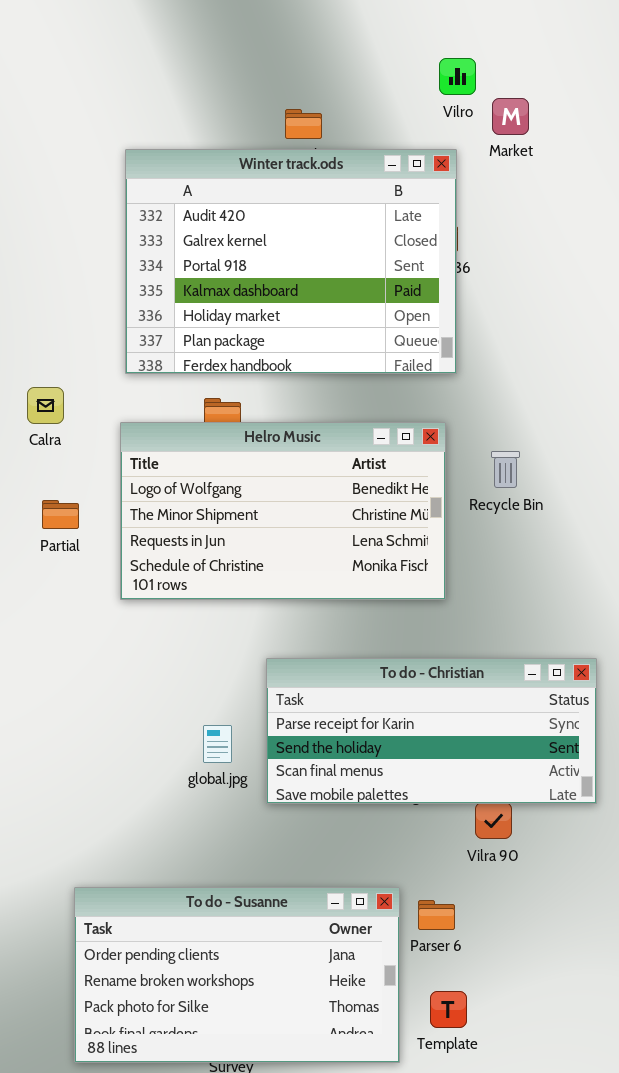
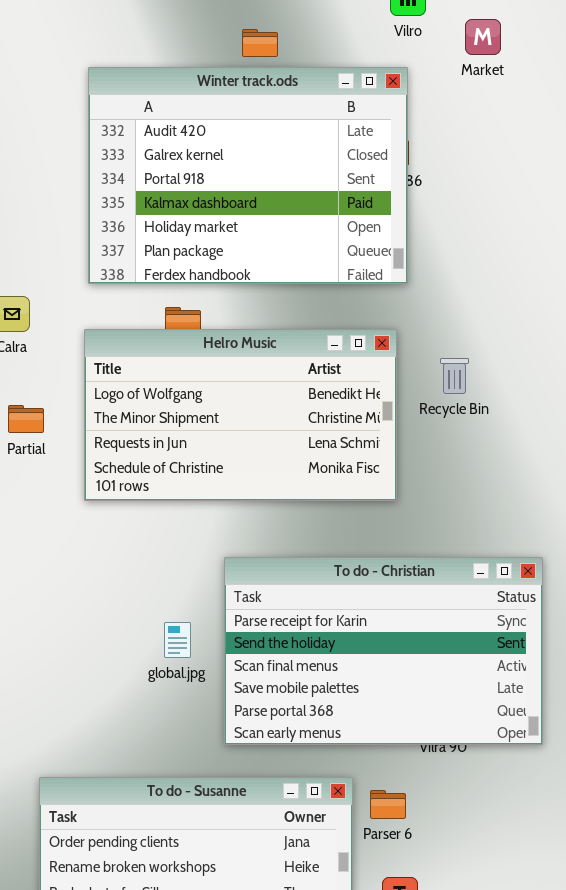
Market: [492,98,529,135] -> [465,19,501,55], moved
To do - Christian: [266,658,597,804] -> [224,557,543,745], resized

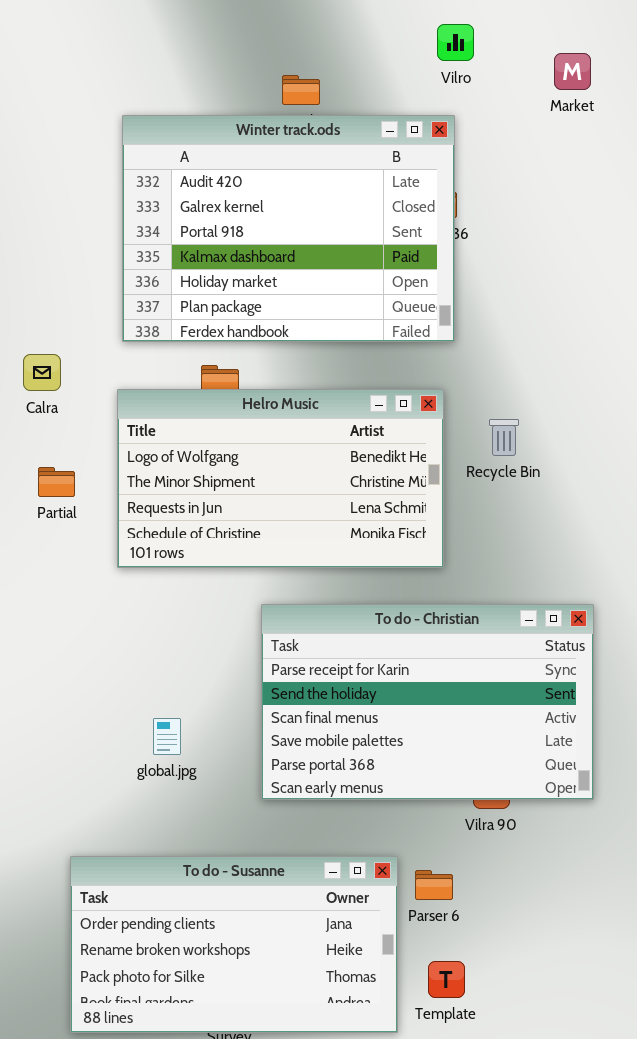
Market: [465,19,501,55] -> [554,53,591,90], moved
To do - Christian: [224,557,543,745] -> [261,604,594,800], moved
global.jpg: [164,622,191,658] -> [153,718,181,755], moved

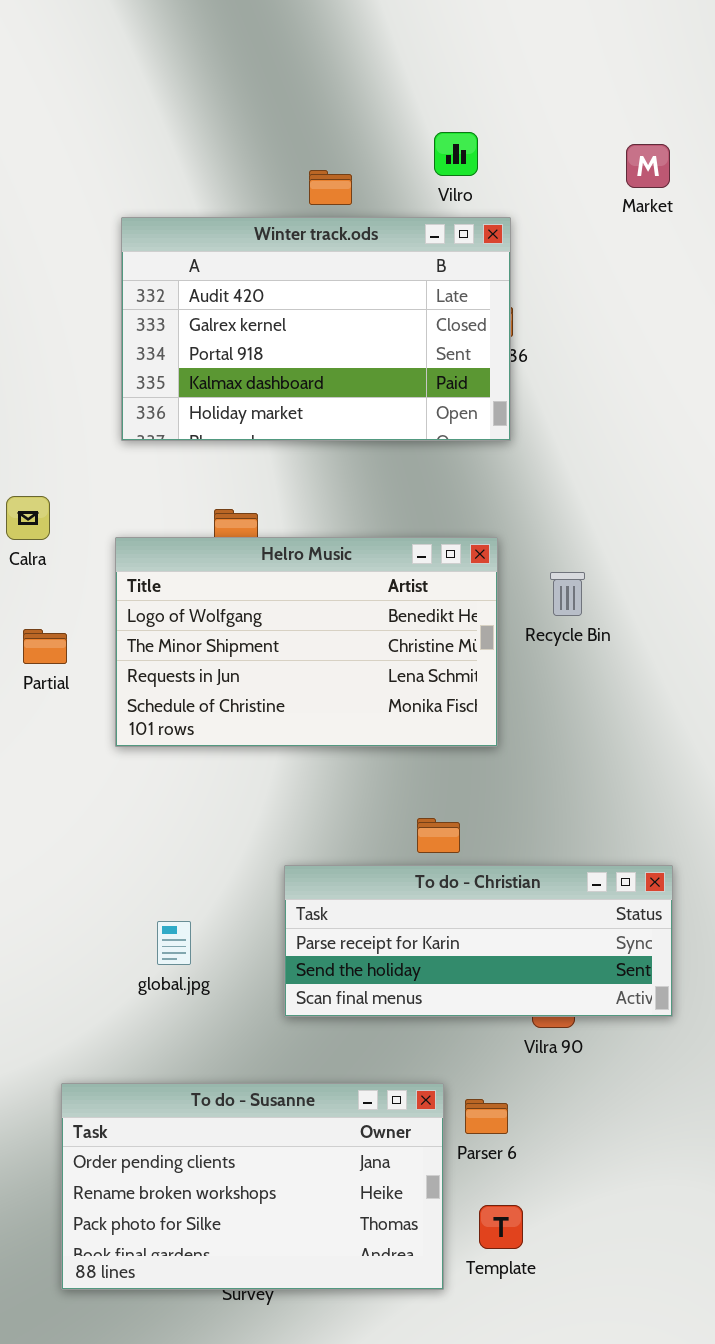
Vilro: [437,24,474,61] -> [434,132,478,176], moved
Winter track.ods: [122,115,455,342] -> [121,217,511,441], resized
To do - Christian: [261,604,594,800] -> [284,865,673,1017], resized

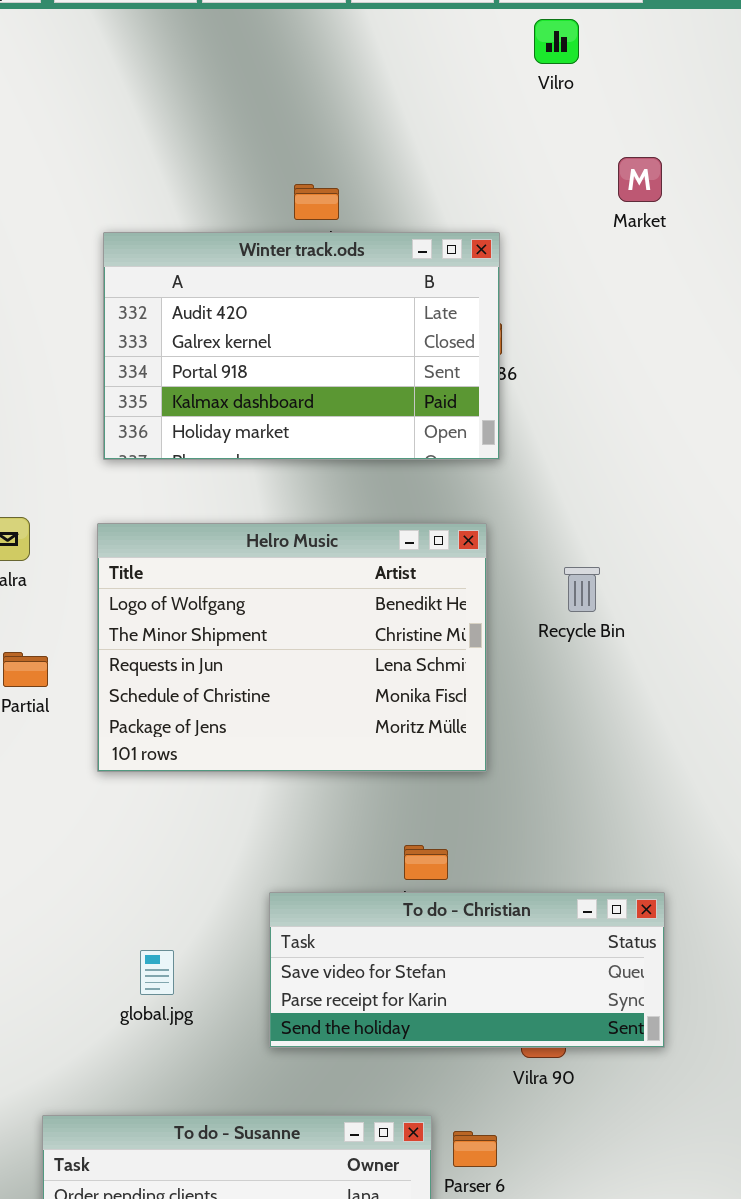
Vilro: [434,132,478,176] -> [534,19,579,64], moved
Helro Music: [115,537,498,747] -> [97,523,487,772], resized
Recycle Bin: [550,572,585,616] -> [564,567,600,612], moved
To do - Christian: [284,865,673,1017] -> [269,892,665,1048], scrolled up 1 row

